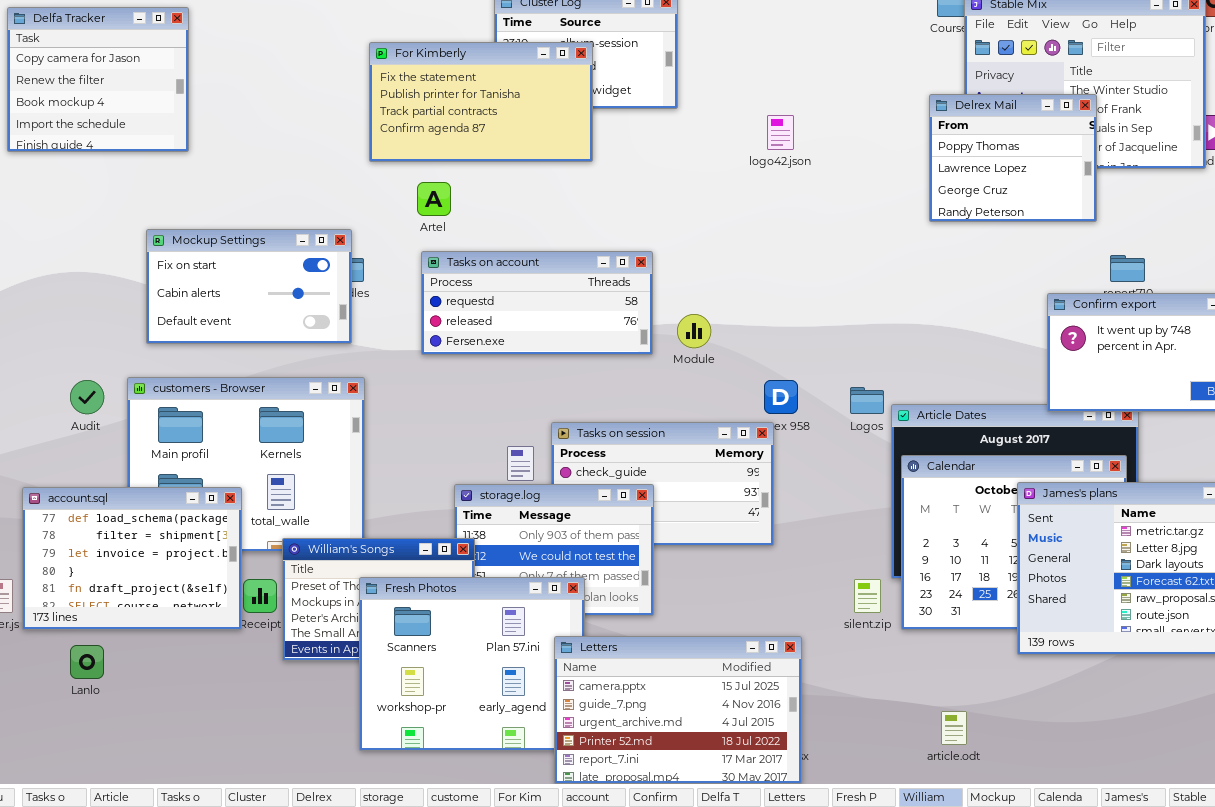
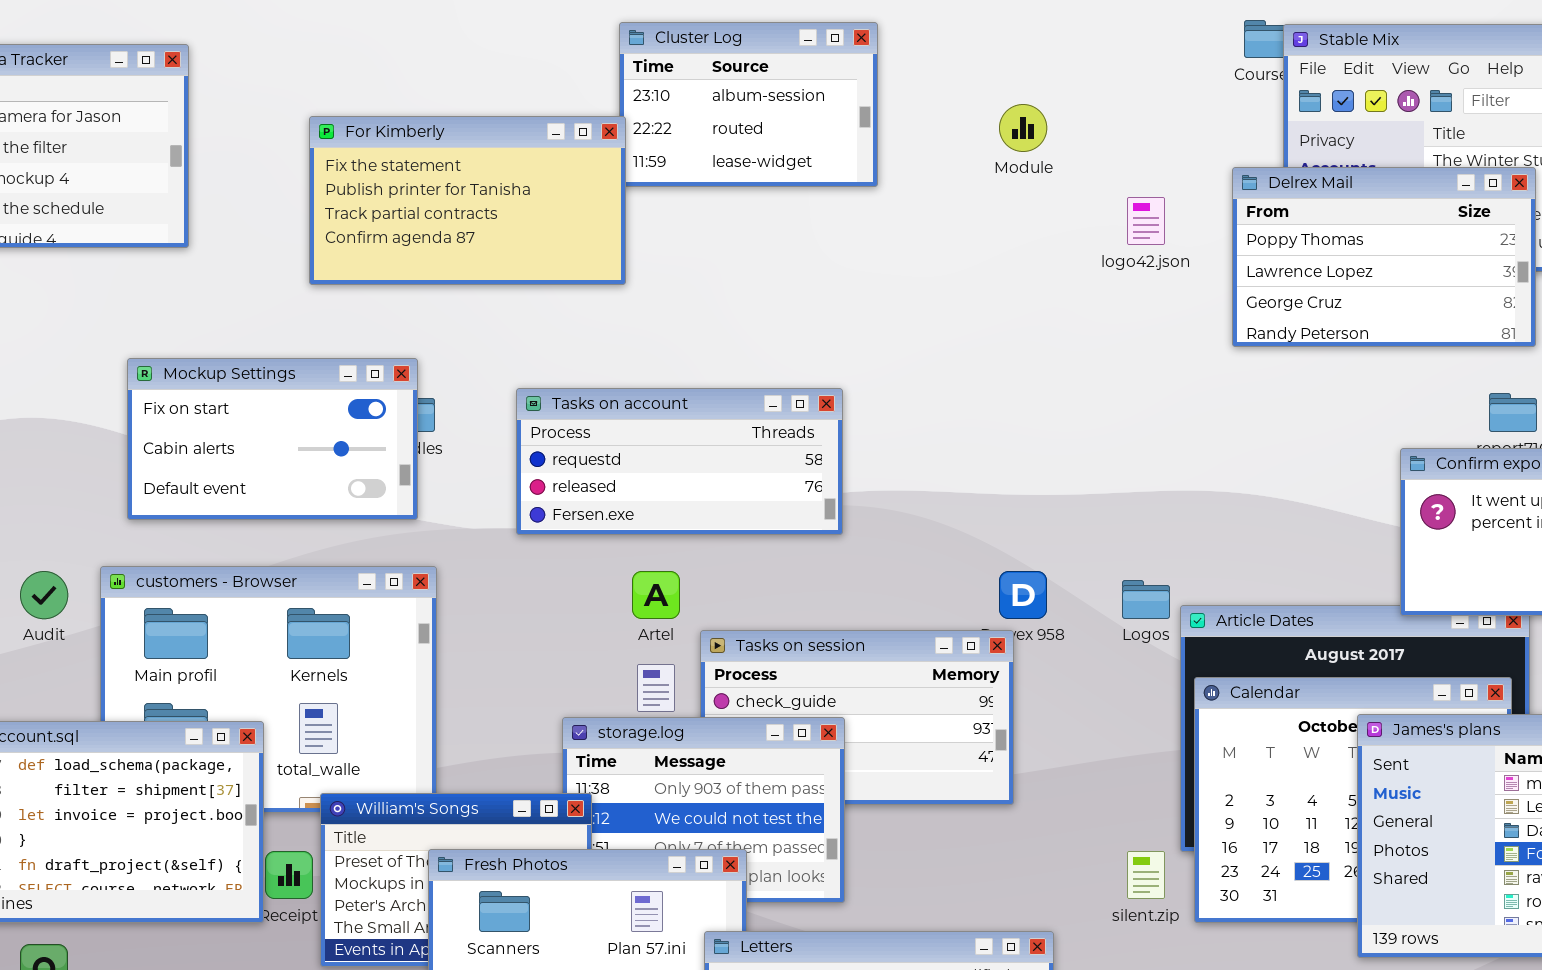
For Kimberly: [369,42,593,162] -> [309,116,626,285], moved
Delrex Mail: [929,94,1097,222] -> [1232,167,1536,347], resized
logo42.json: [767,115,794,150] -> [1127,197,1165,245], moved
Artel: [417,182,451,216] -> [632,571,680,619], moved
Module: [677,314,711,348] -> [999,104,1047,152], moved

